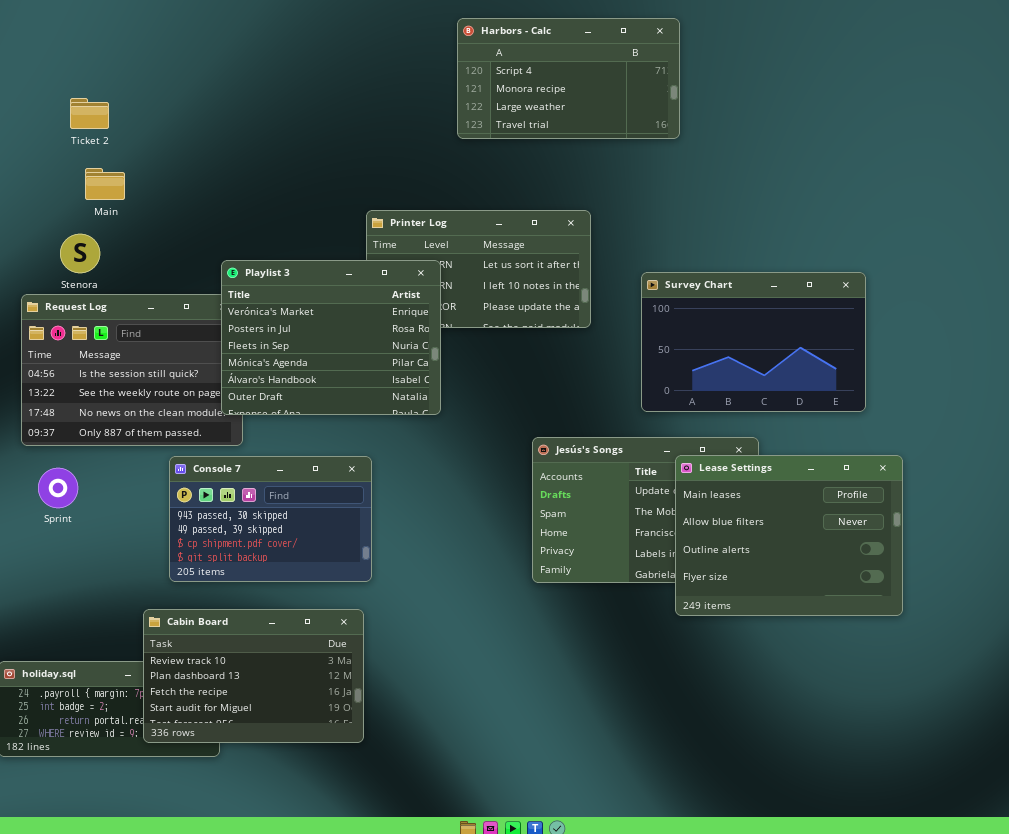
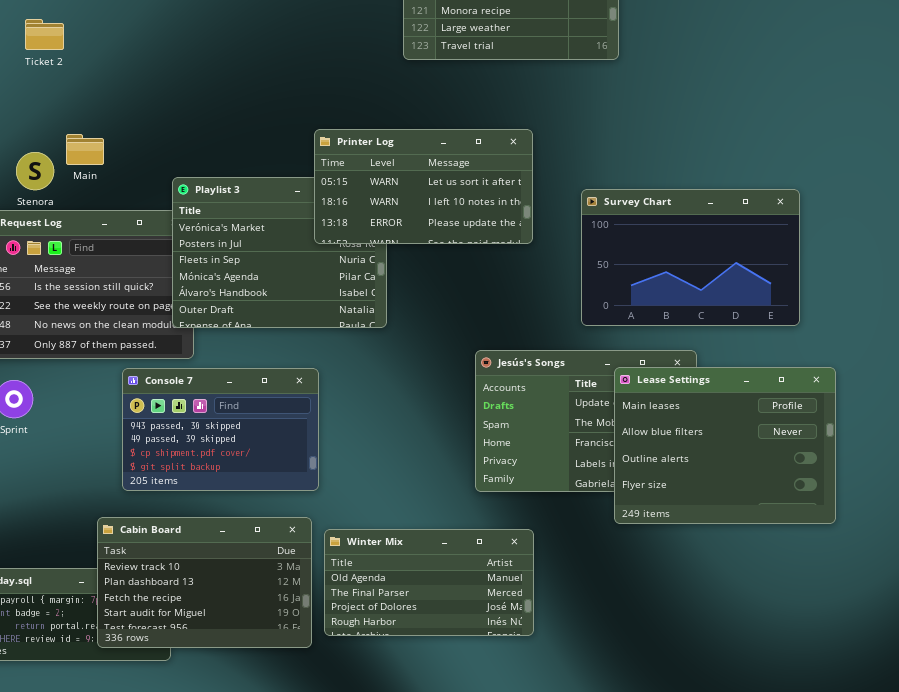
Main: [85,168,125,200] -> [66,134,104,165], moved
Printer Log: [366,210,591,328] -> [314,129,533,244], raised
Winter Mix: none -> [324,529,534,636], opened

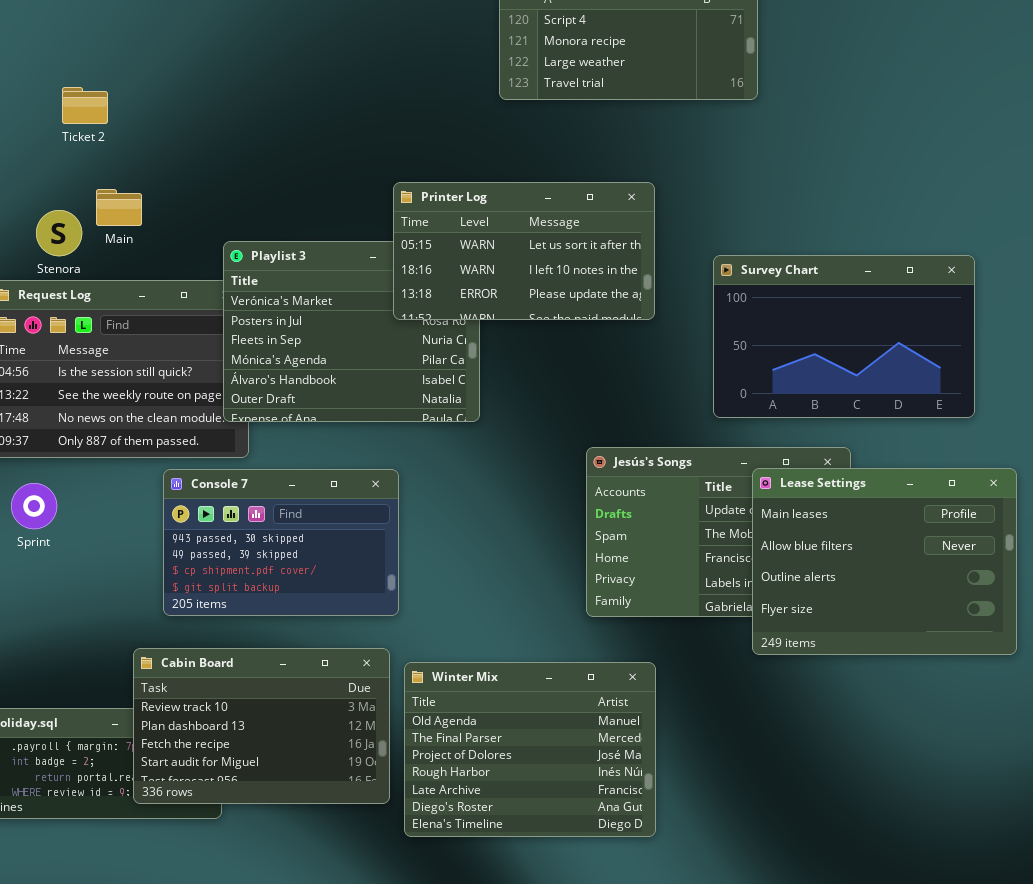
Ticket 2: [25,19,64,50] -> [62,87,108,124], moved
Winter Mix: [324,529,534,636] -> [404,662,656,837], resized

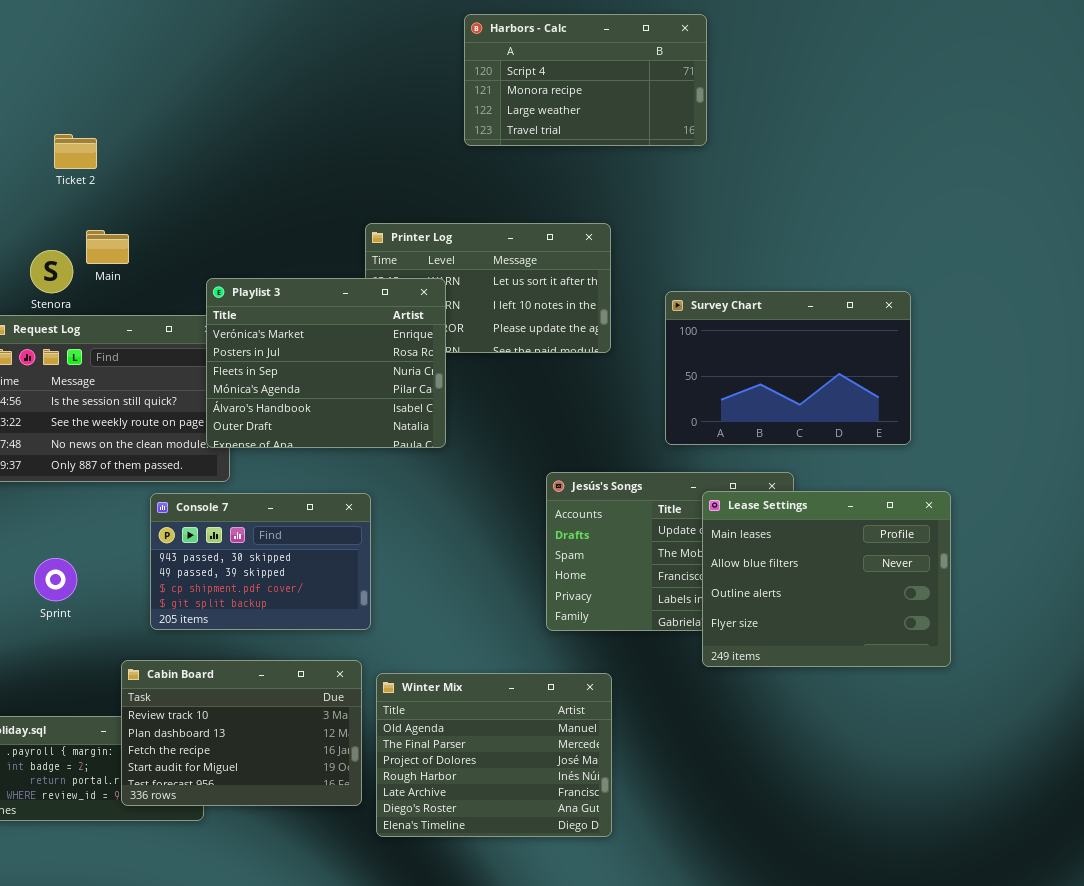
Playlist 3: [223,241,480,422] -> [206,278,446,448], raised
Sprint: [11,483,57,529] -> [34,558,77,601], moved

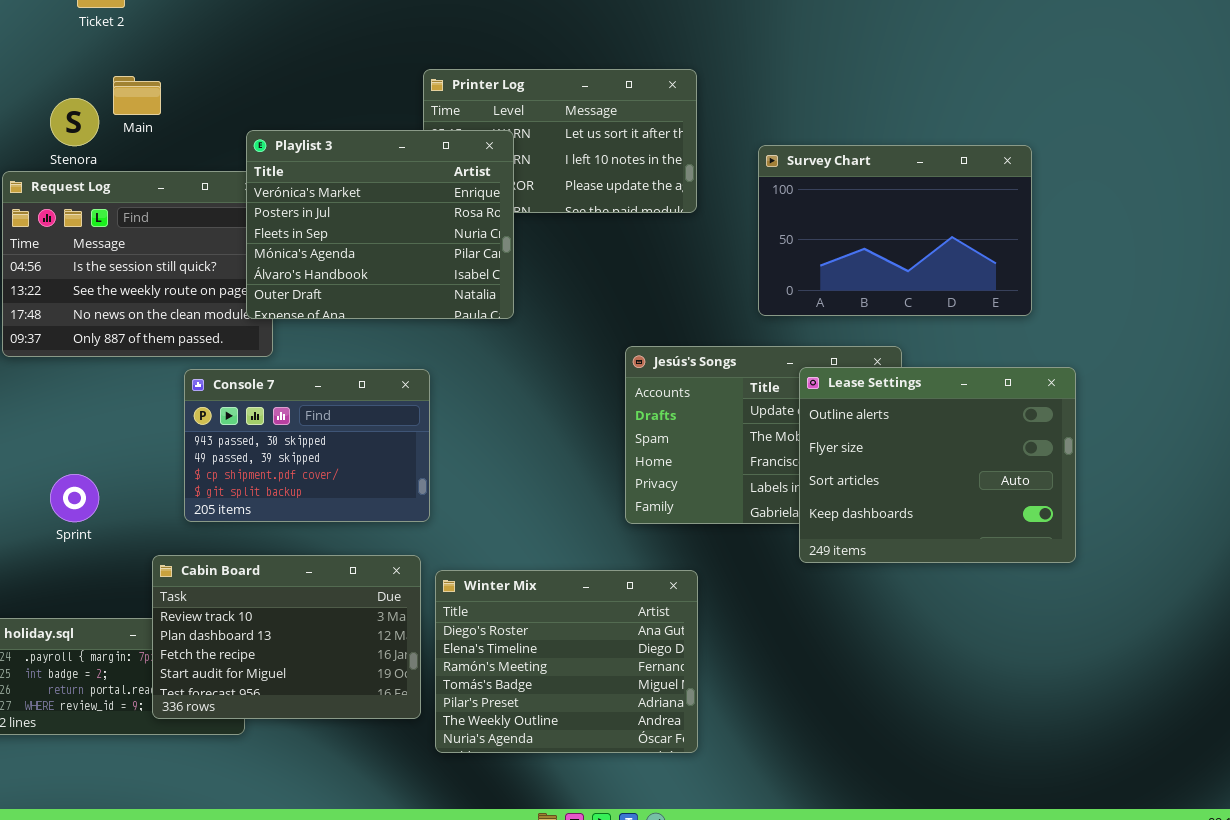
Lease Settings: [702,491,951,667] -> [799,367,1076,563], scrolled down 2 rows
Sprint: [34,558,77,601] -> [50,474,99,522], moved
Winter Mix: [376,673,612,837] -> [435,570,698,753], scrolled down 5 rows

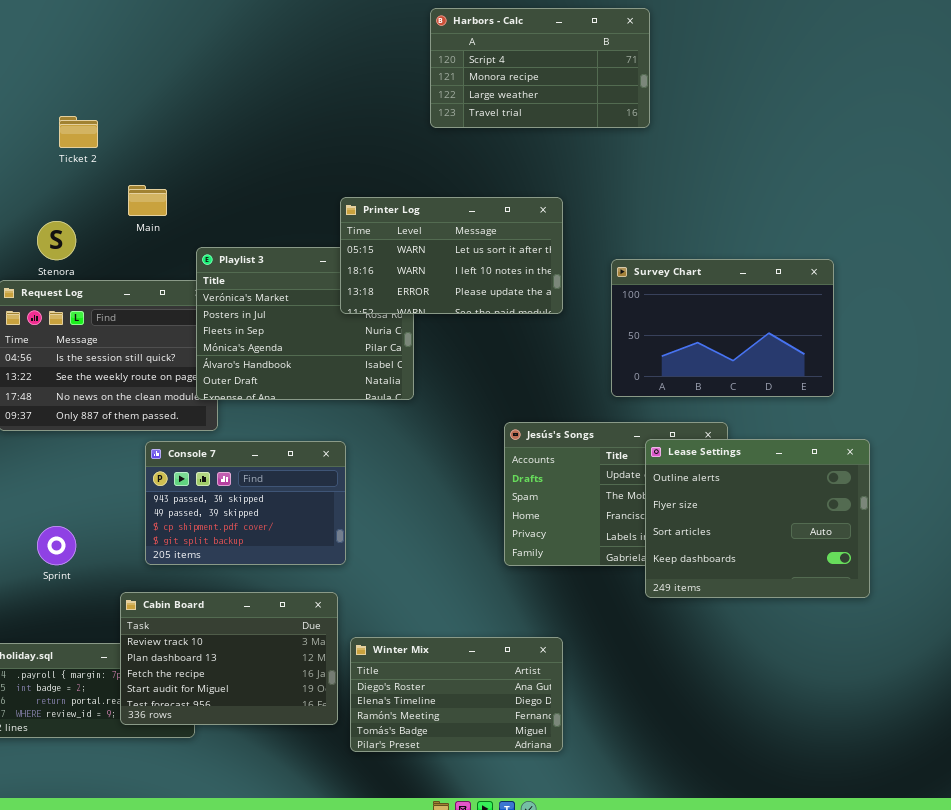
Printer Log: [423,69,697,213] -> [340,197,563,314], raised
Main: [113,76,161,115] -> [128,185,167,216], moved
Winter Mix: [435,570,698,753] -> [350,637,563,752], resized

